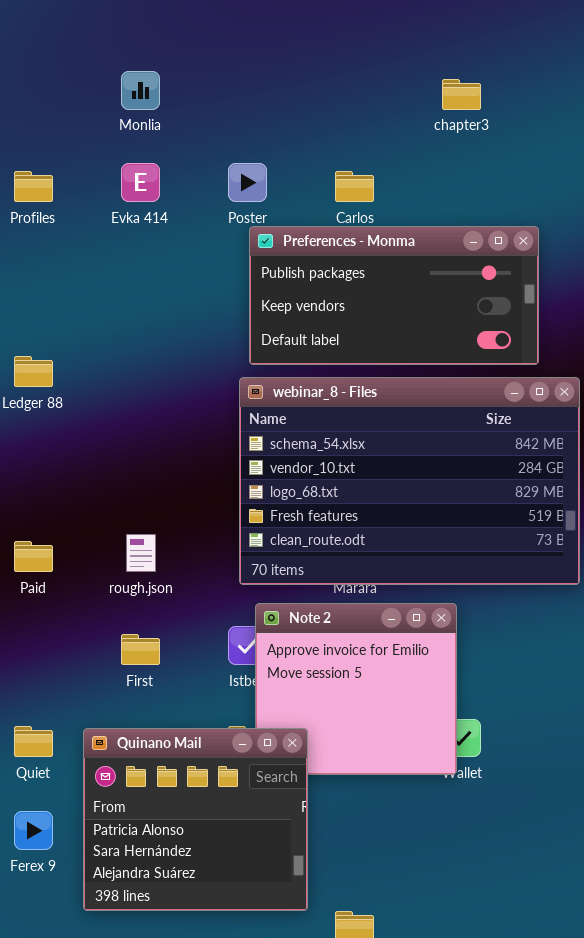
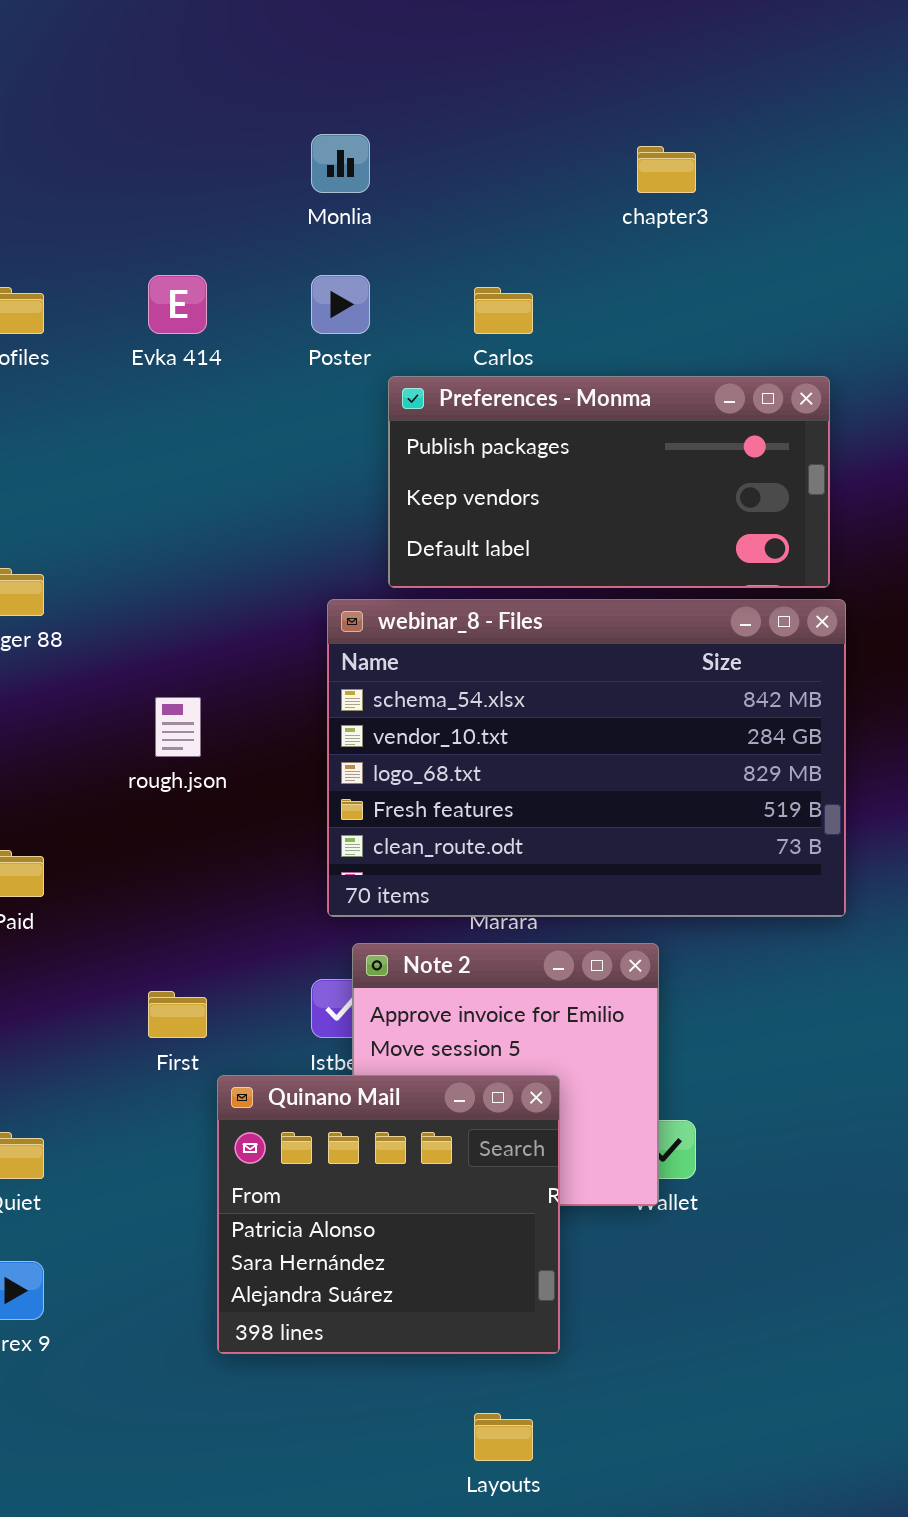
Monlia: [121,71,160,110] -> [311,134,370,193], moved
Preferences - Monma: [249,226,539,365] -> [388,376,830,588], moved
rough.json: [126,534,156,572] -> [155,697,201,757], moved
Quinano Mail: [83,728,308,911] -> [217,1075,560,1354], moved

